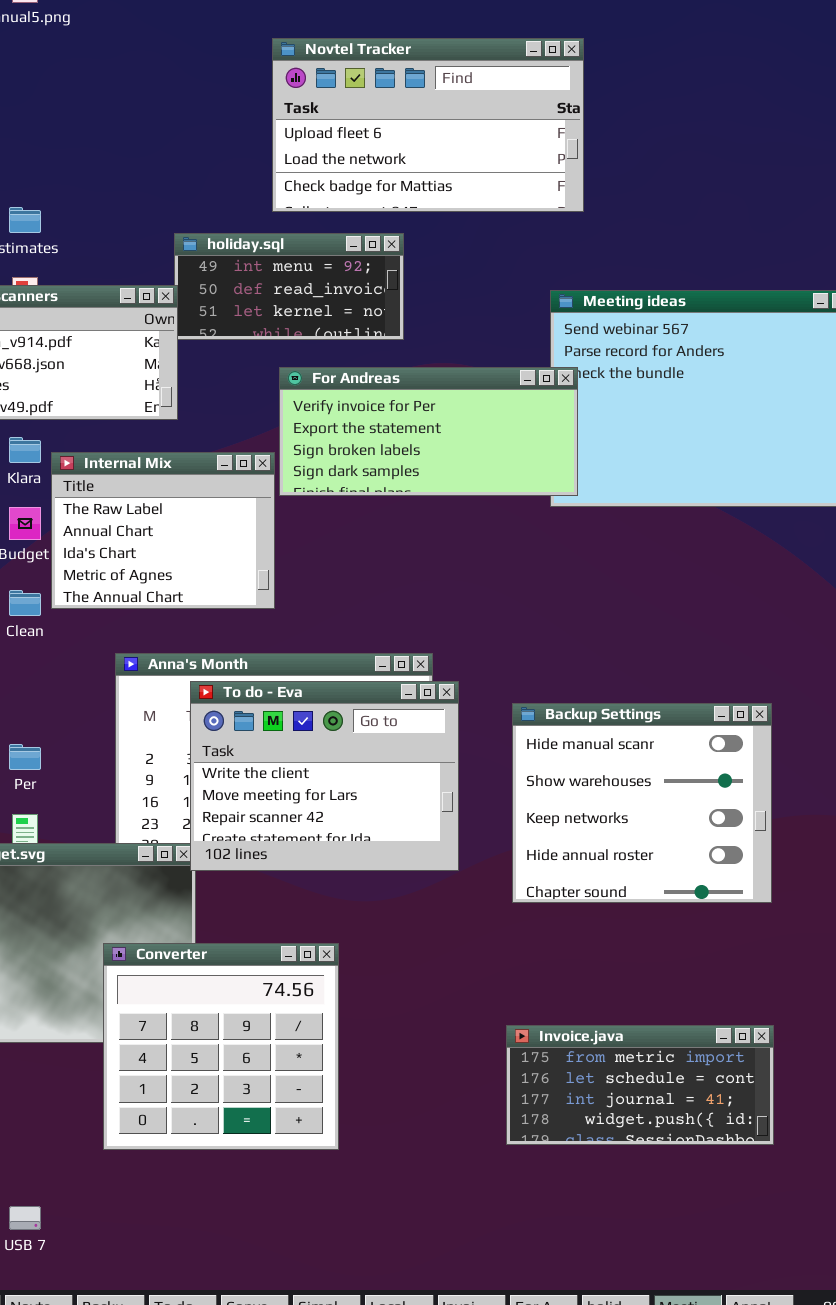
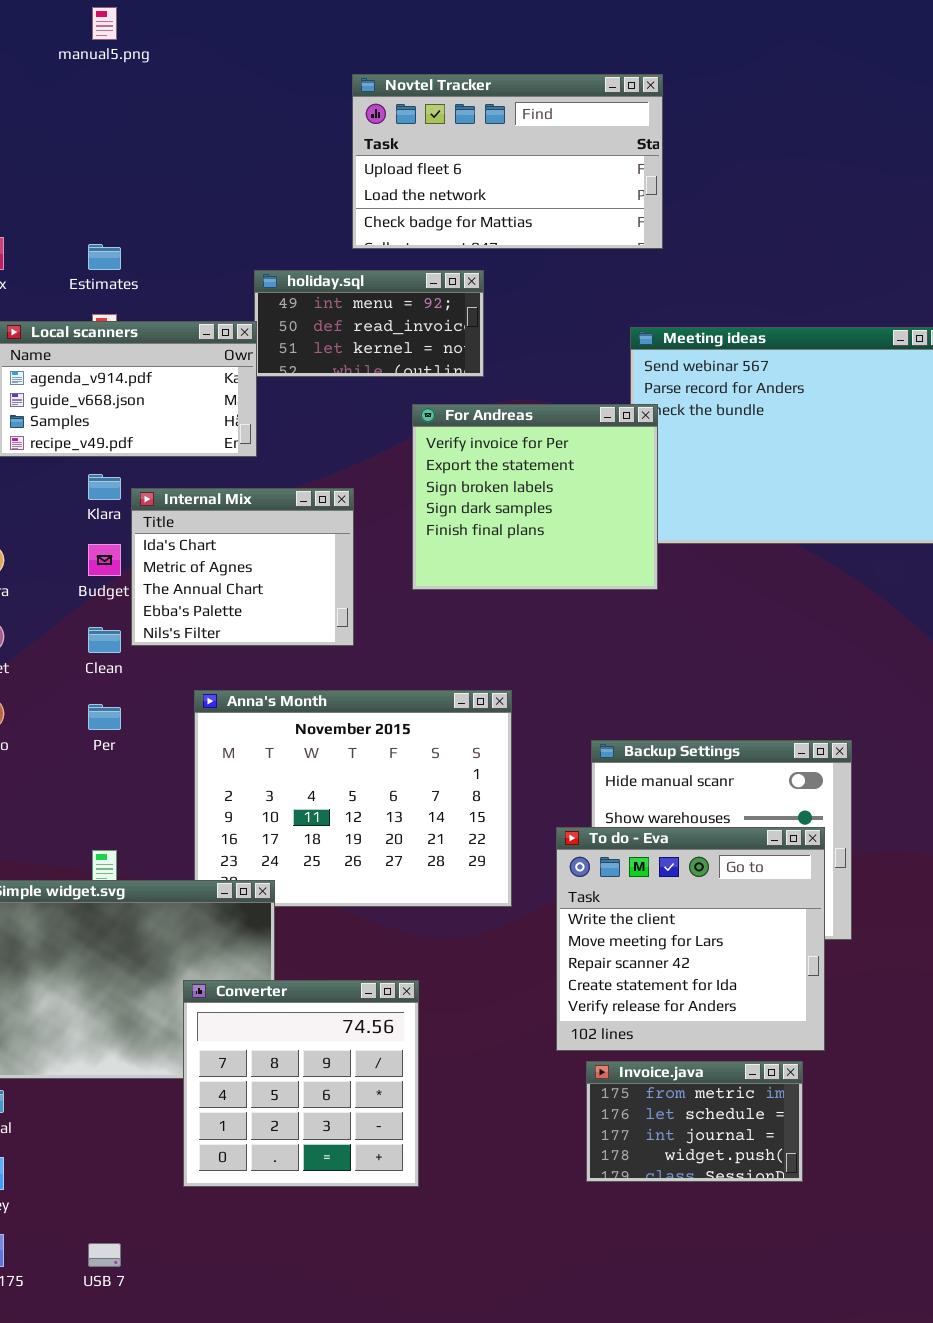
For Andreas: [279,367,578,496] -> [412,404,658,590], resized
Internal Mix: [51,452,275,609] -> [131,488,354,646], scrolled down 2 rows
To do - Eva: [190,681,459,871] -> [556,827,825,1051], moved, resized
Per: [9,744,41,770] -> [88,704,121,730], moved
Invoice.java: [506,1025,774,1145] -> [586,1061,803,1182], resized

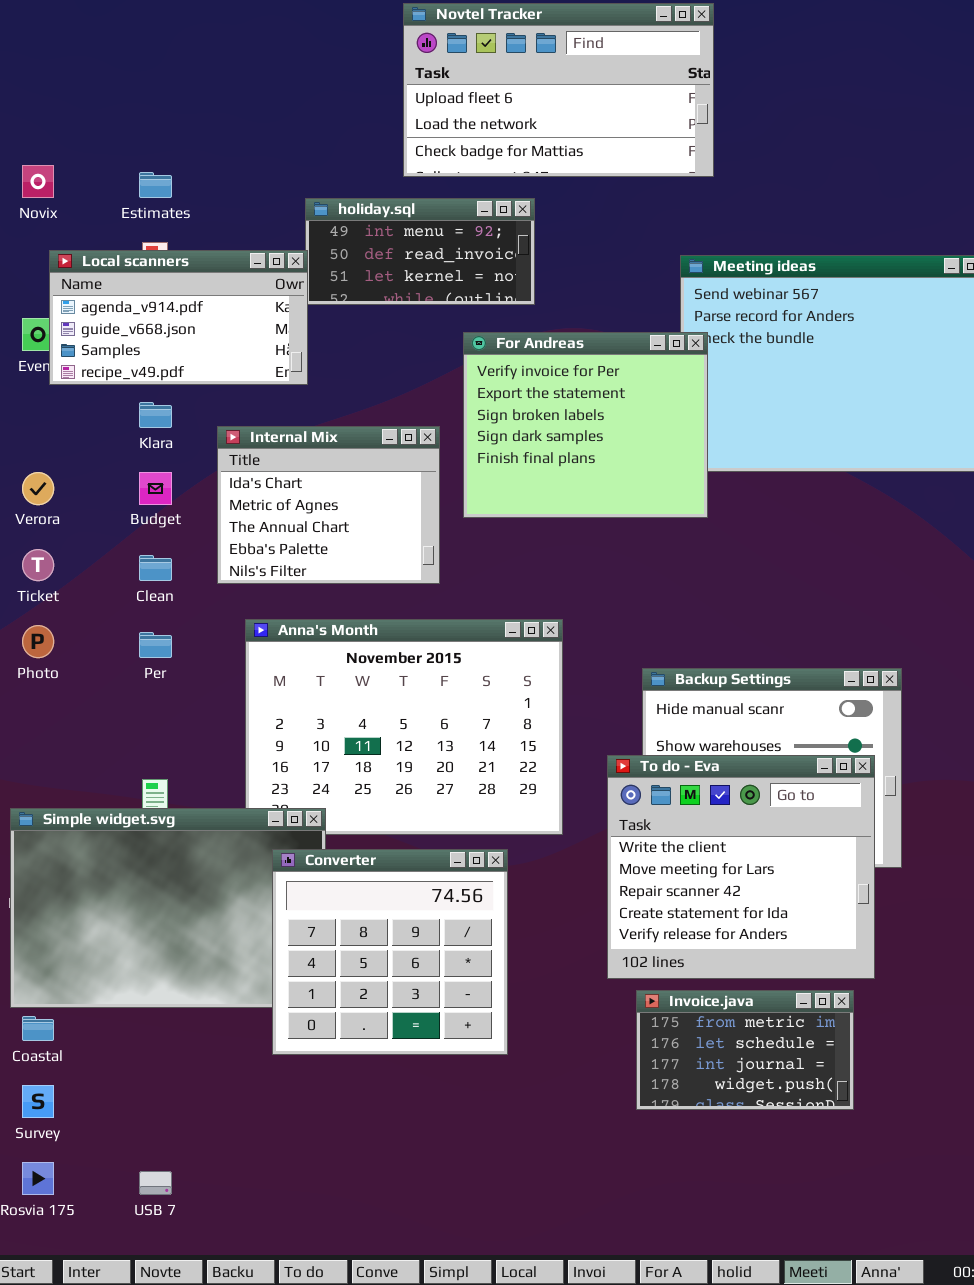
Internal Mix: [131,488,354,646] -> [217,426,440,584], moved
Converter: [183,980,419,1187] -> [272,849,508,1055], moved

